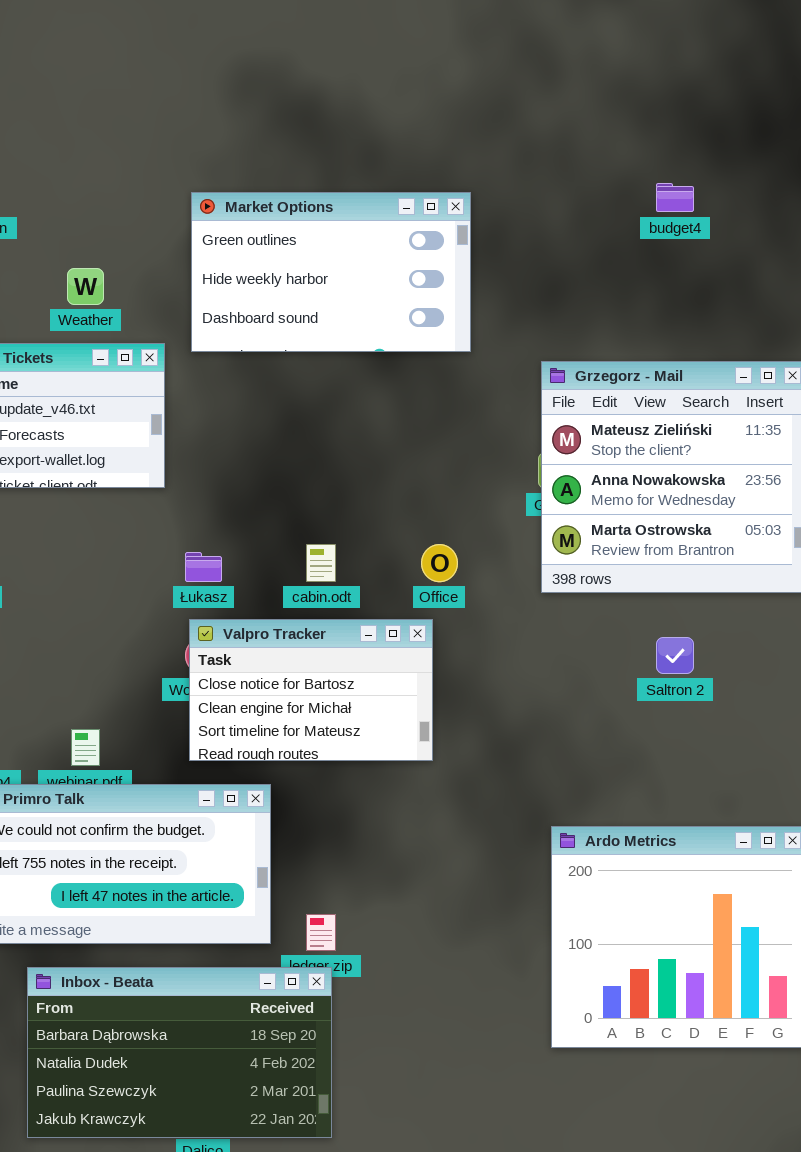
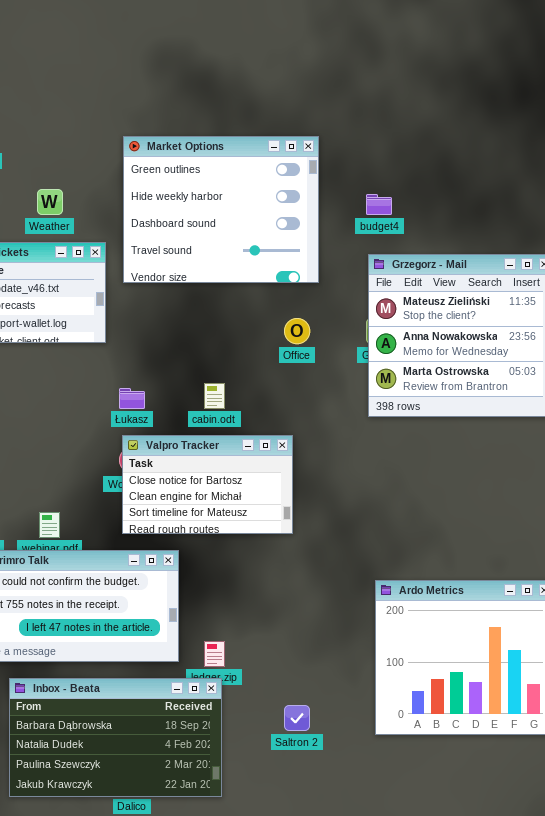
budget4: [656,183,694,212] -> [366,194,392,215], moved
Market Options: [191,192,471,352] -> [123,136,319,283], resized
Office: [421,544,458,582] -> [284,318,310,344], moved
Saltron 2: [656,637,694,674] -> [284,705,310,731], moved

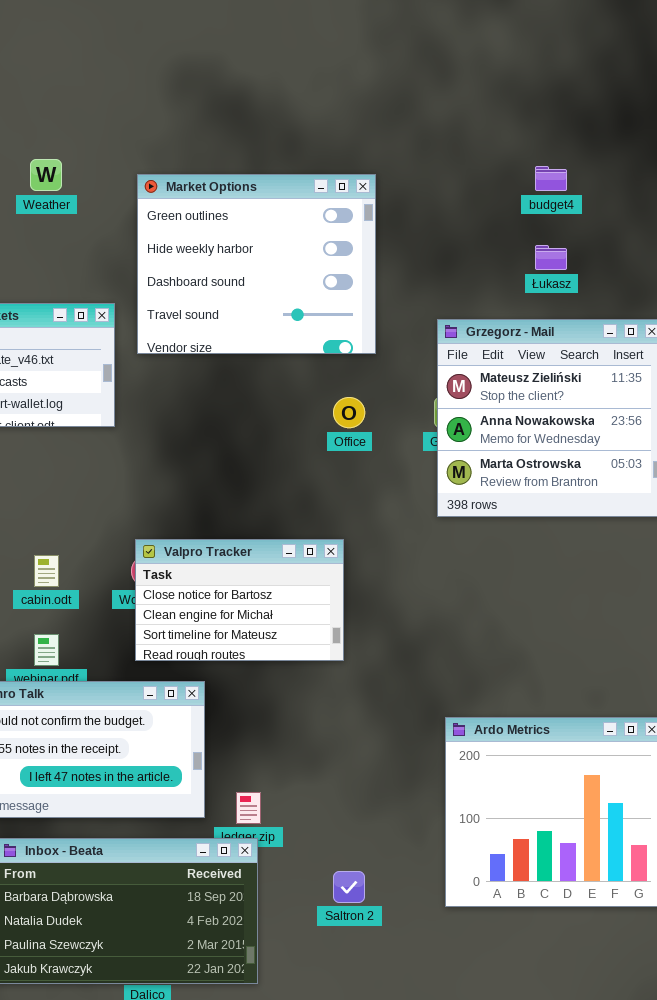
Weather: [37,189,63,215] -> [30,159,62,191], moved
budget4: [366,194,392,215] -> [535,166,567,191], moved
cabin.odt: [204,383,225,409] -> [34,555,59,587], moved
Łukasz: [119,388,145,409] -> [535,245,567,270], moved

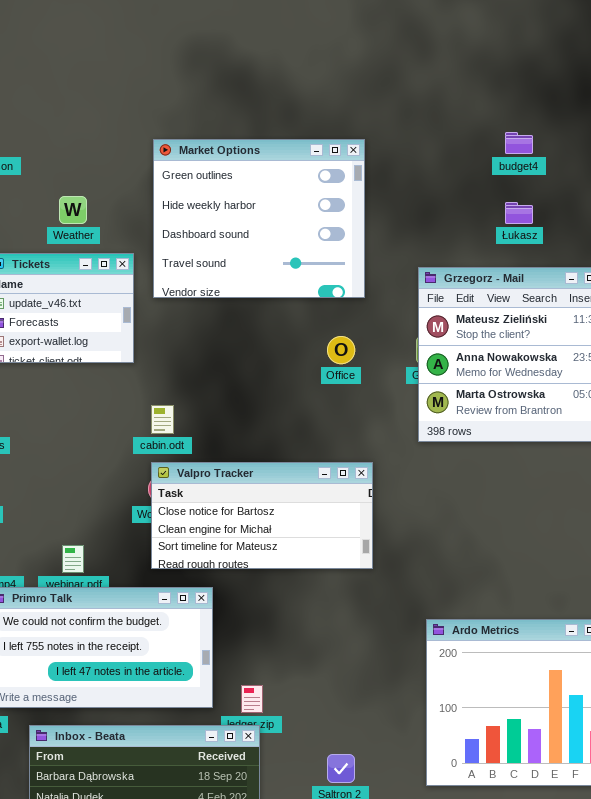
Weather: [30,159,62,191] -> [59,196,87,224], moved
Valpro Tracker: [135,539,344,661] -> [151,462,373,569], resized
cabin.odt: [34,555,59,587] -> [151,405,174,434], moved

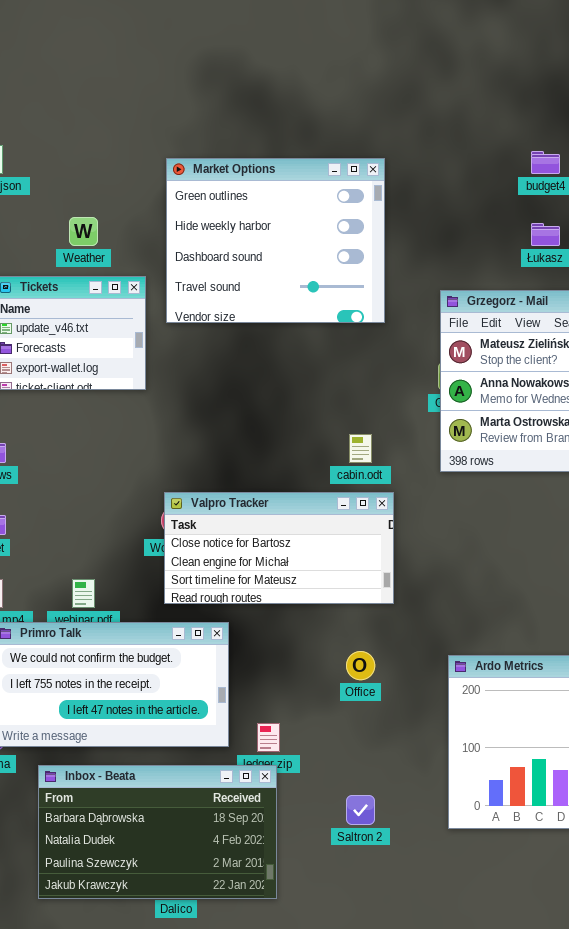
Office: [327,336,355,364] -> [346,651,375,680], moved
cabin.odt: [151,405,174,434] -> [349,434,372,463], moved

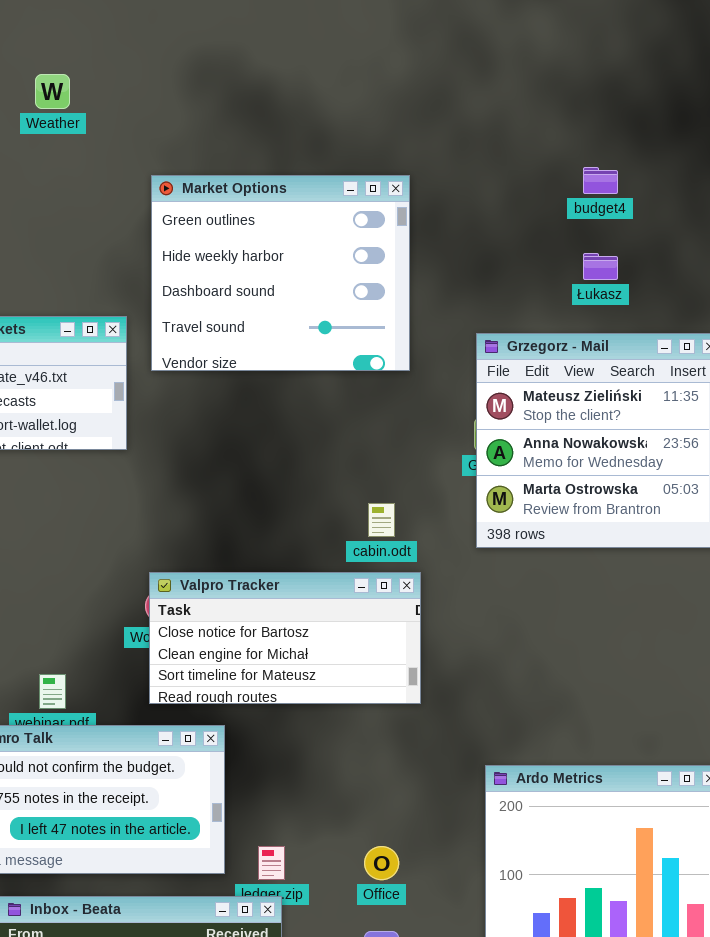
Weather: [69,217,98,246] -> [35,74,70,109], moved
Office: [346,651,375,680] -> [364,846,399,880], moved

